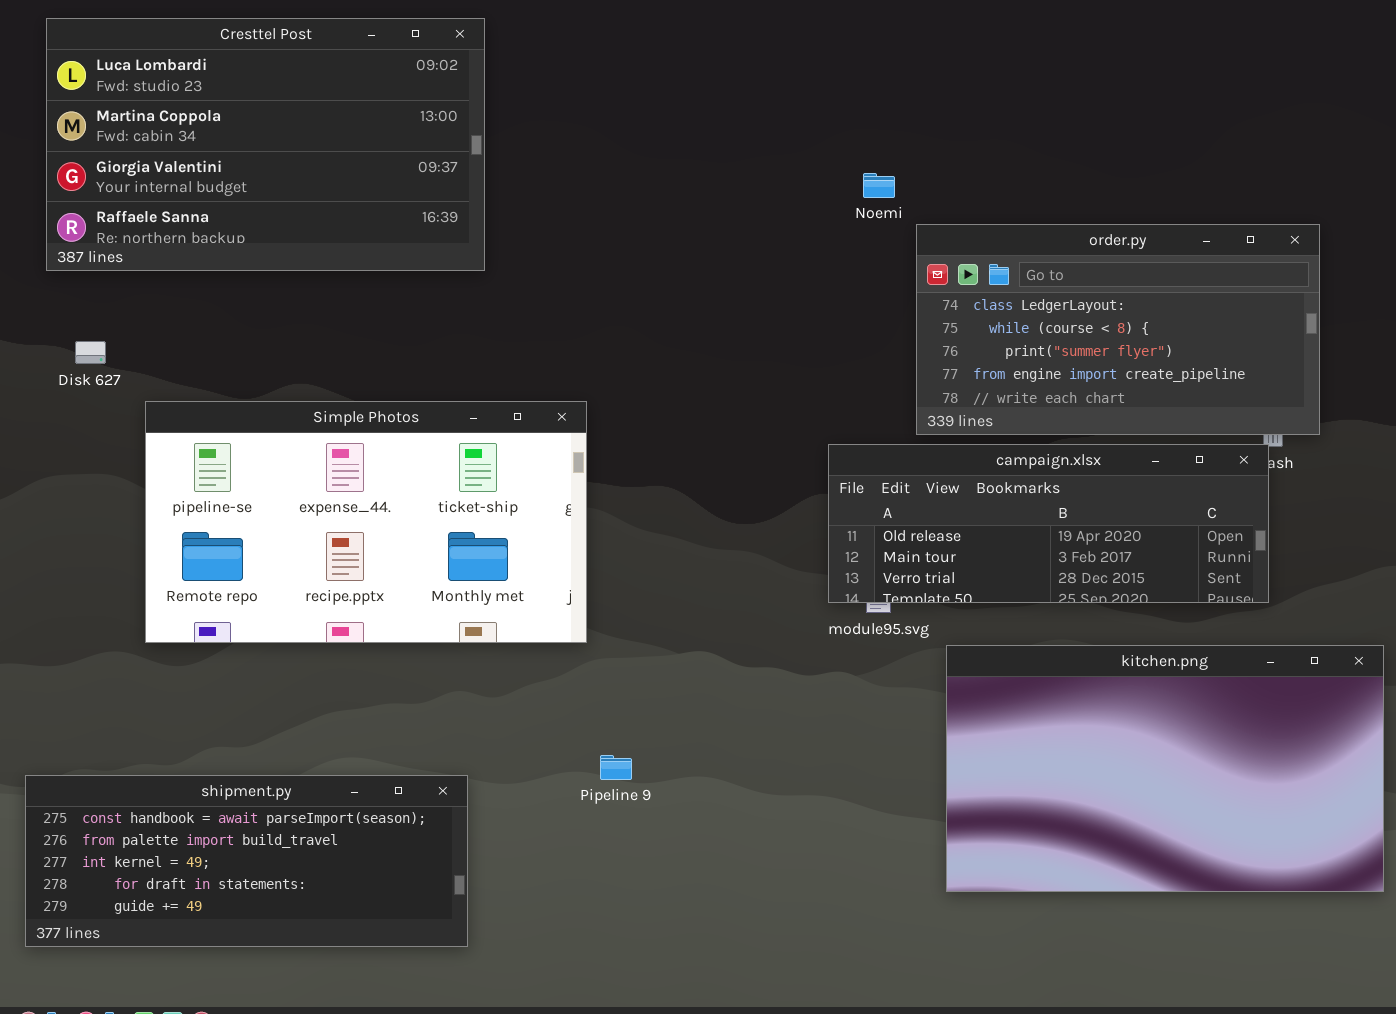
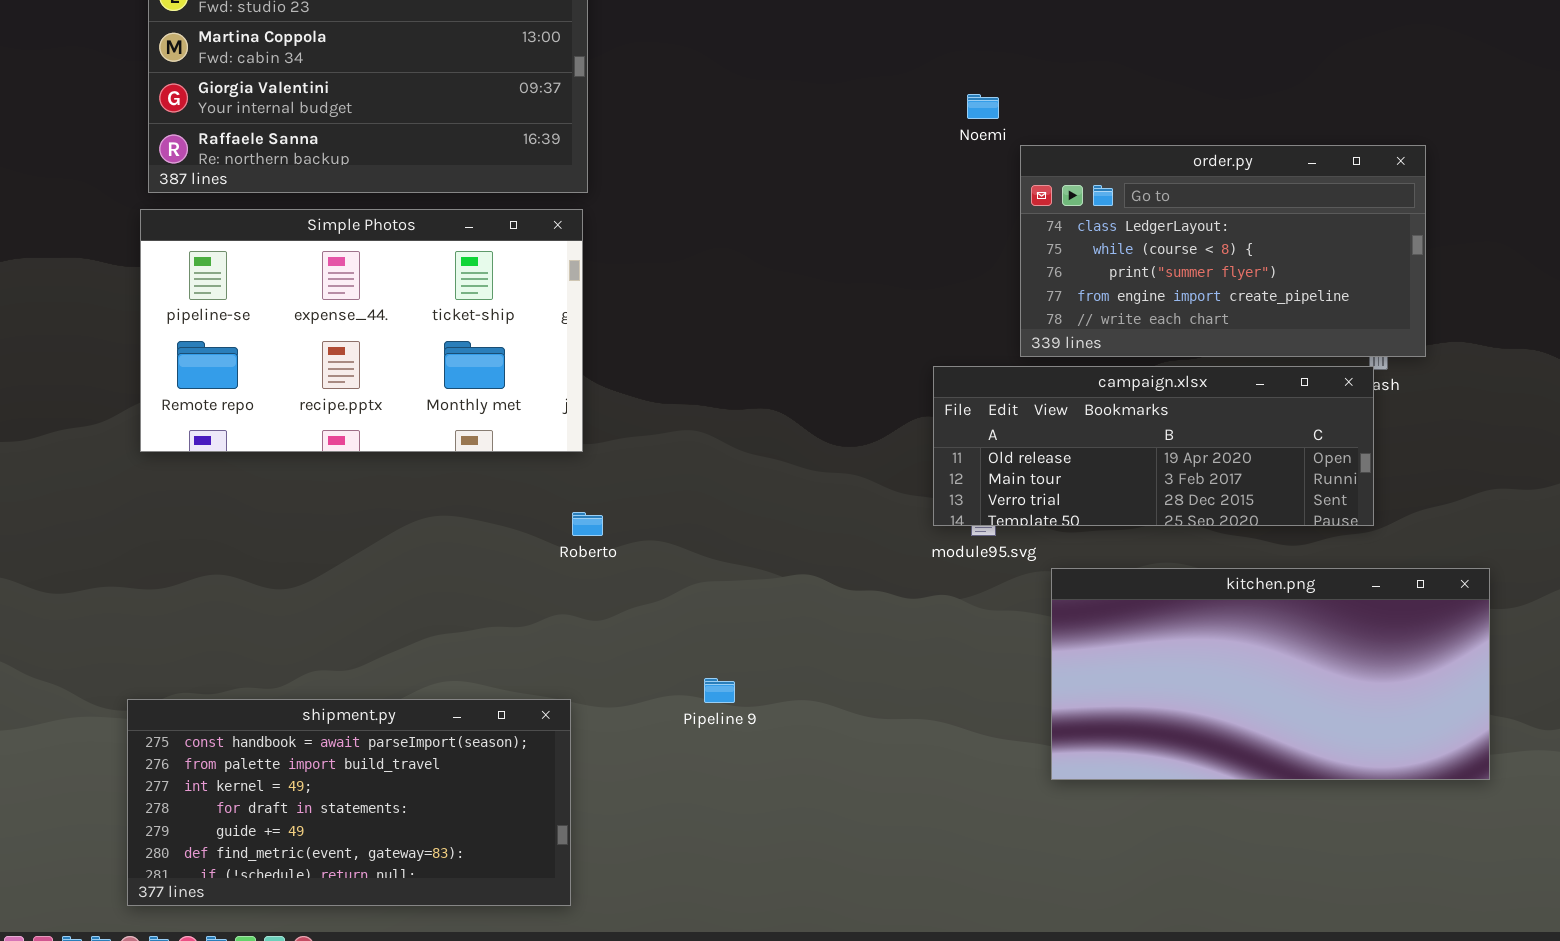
Simple Photos: [145,401,587,643] -> [140,209,583,452], moved
kitchen.png: [946,645,1384,892] -> [1051,568,1490,780], resized
shipment.py: [25,775,468,947] -> [127,699,571,906], resized

